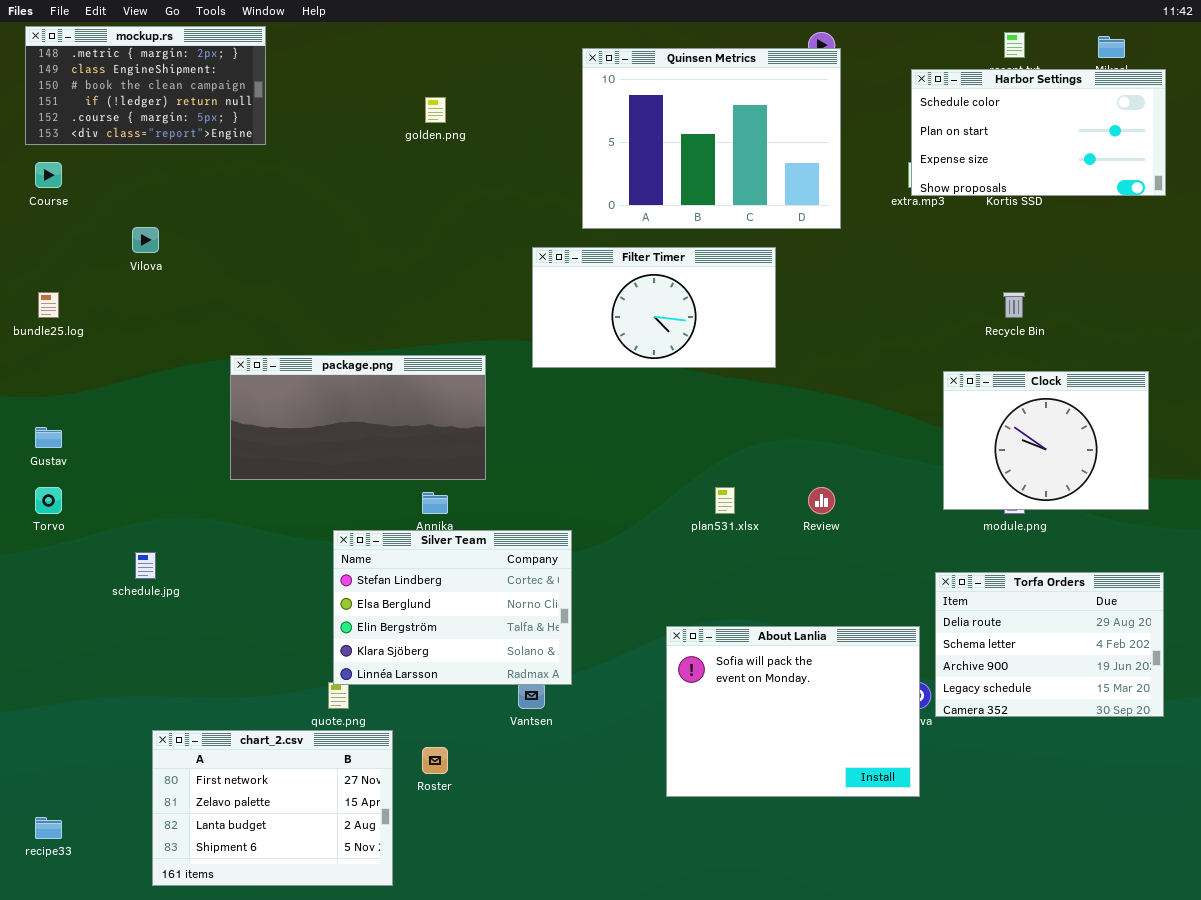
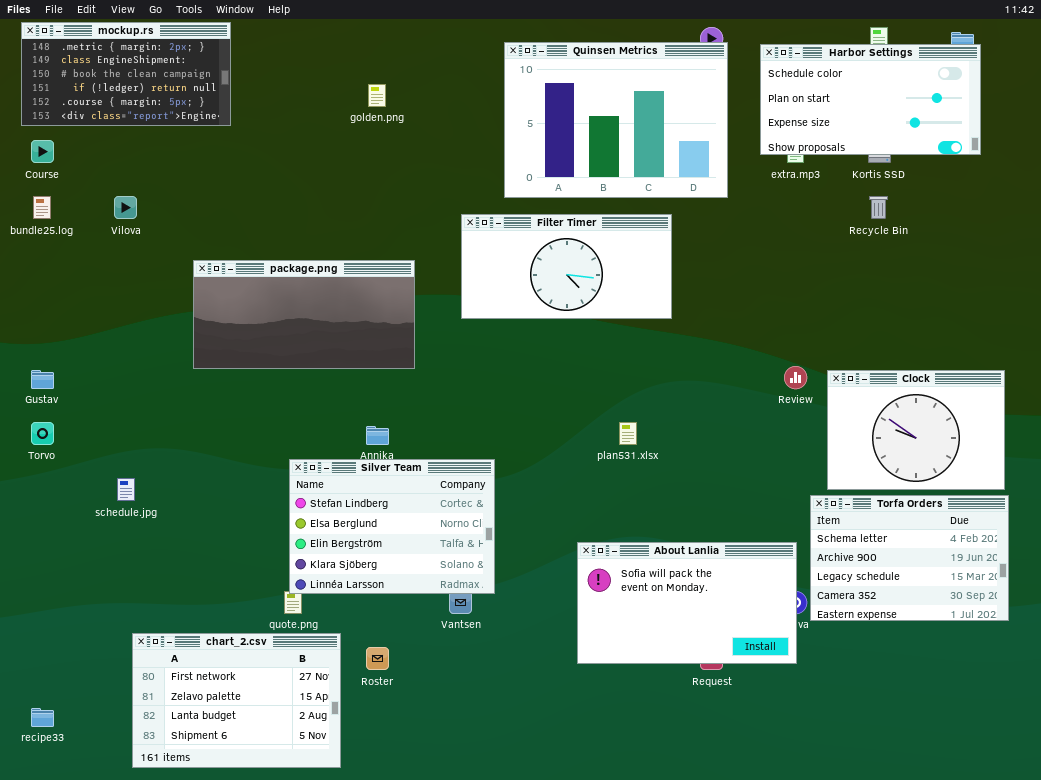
Harbor Settings: [911,69,1166,196] -> [760,44,981,155], moved
bundle25.log: [38,292,59,318] -> [33,196,51,219], moved
Recycle Bin: [1003,292,1025,318] -> [869,196,888,219], moved
package.png: [230,355,486,480] -> [193,260,415,369], moved
Clock: [943,371,1149,510] -> [827,370,1005,490], moved
Review: [808,487,835,514] -> [784,366,807,389], moved
Torfa Orders: [935,572,1164,717] -> [810,495,1009,621], scrolled down 1 row
About Lanlia: [666,626,920,797] -> [577,542,797,664], resized

